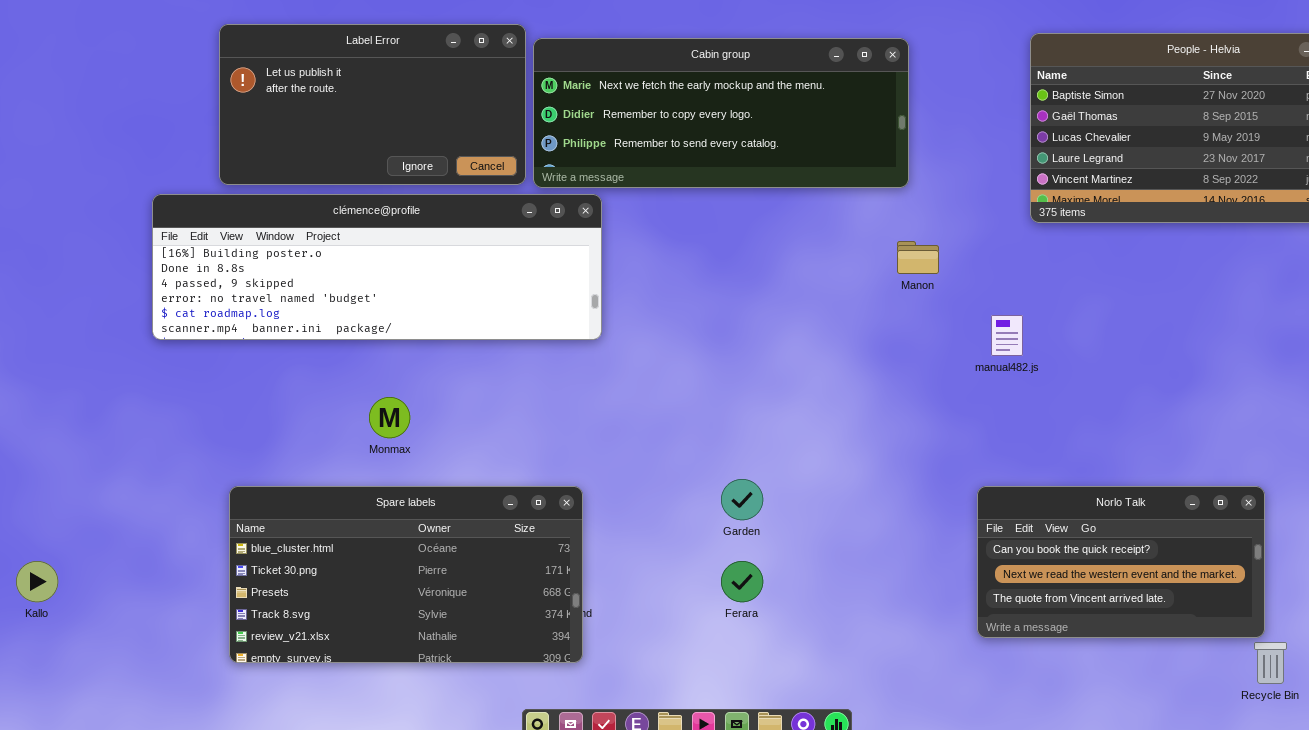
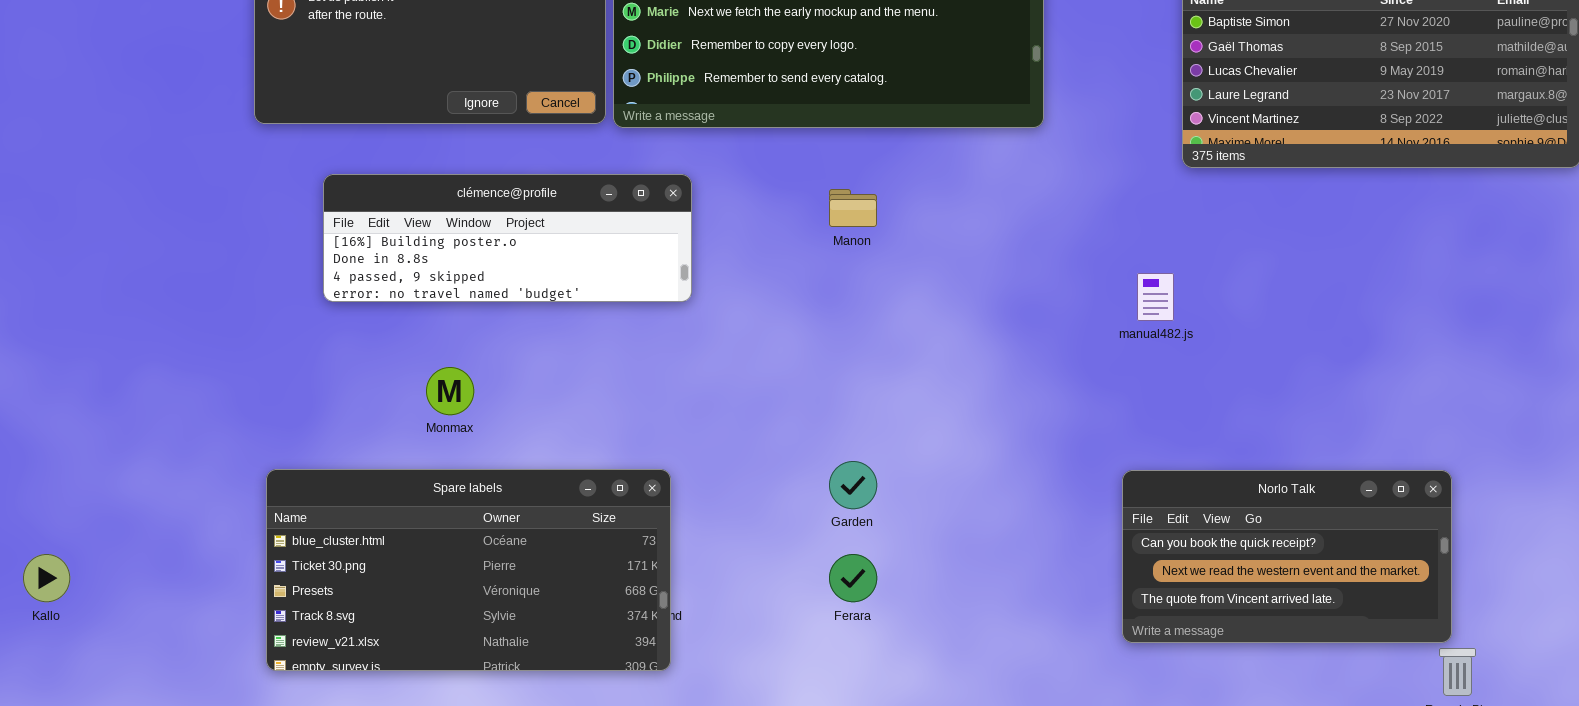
clémence@profile: [152,194,602,340] -> [323,174,692,302], resized
Manon: [897,241,939,274] -> [829,189,877,227], moved

